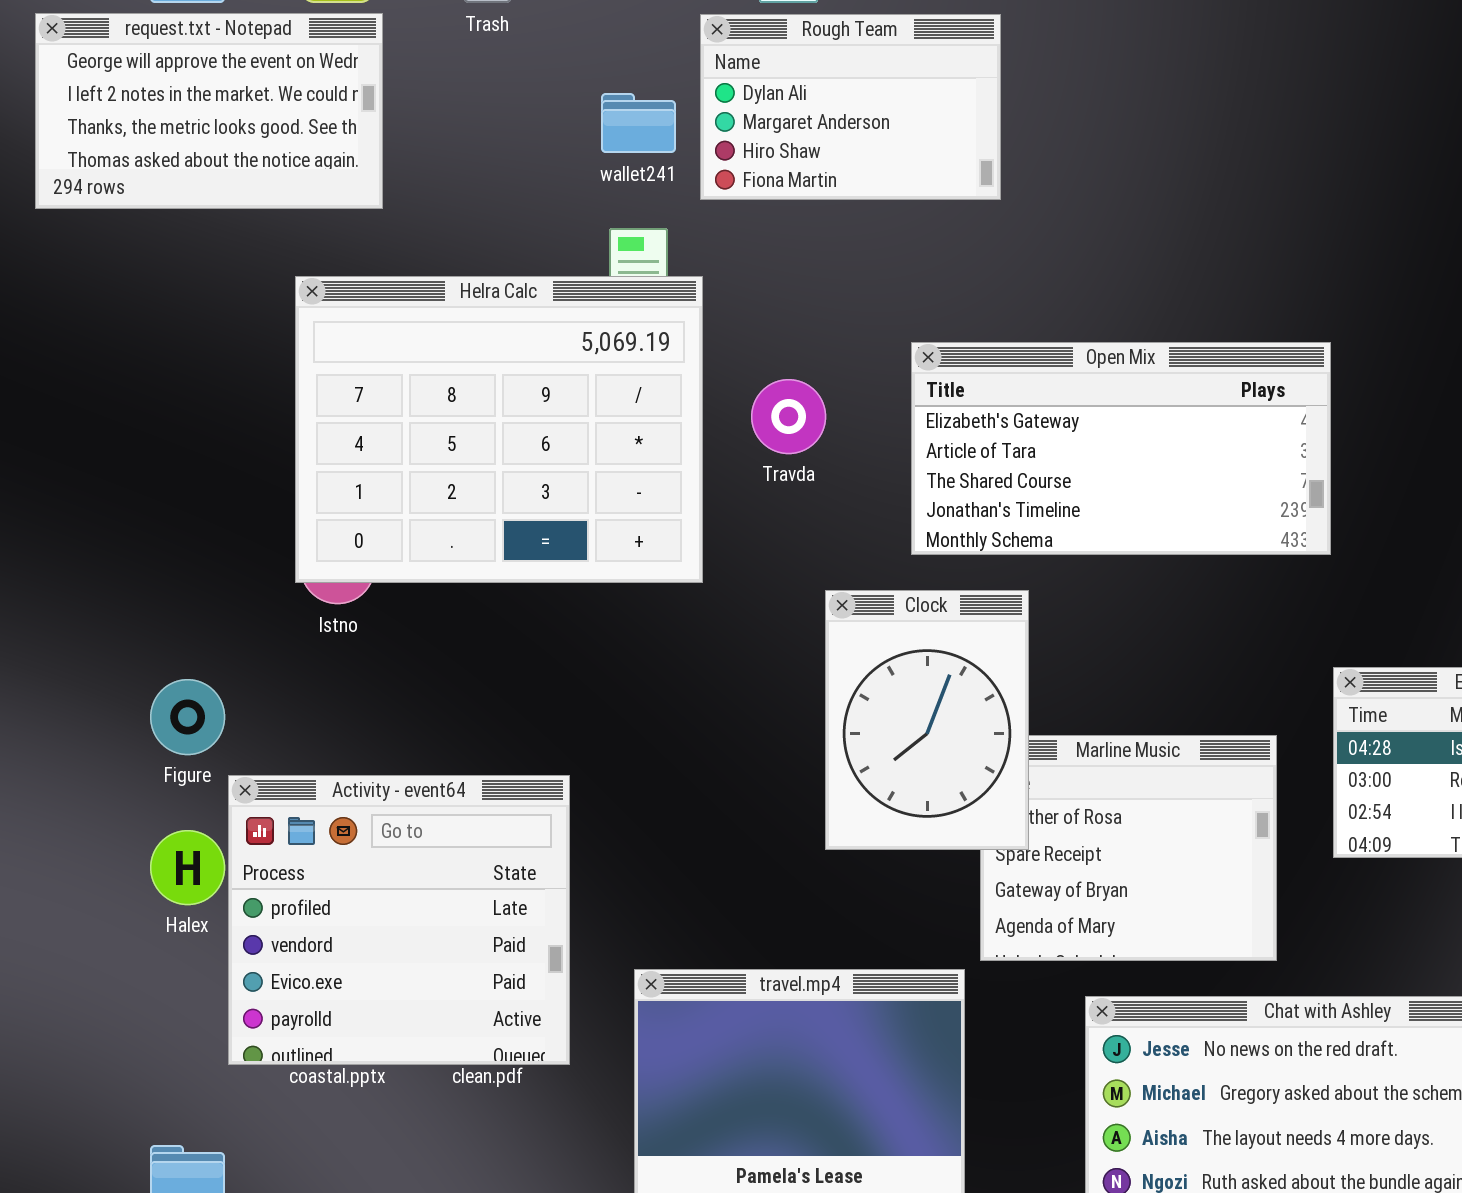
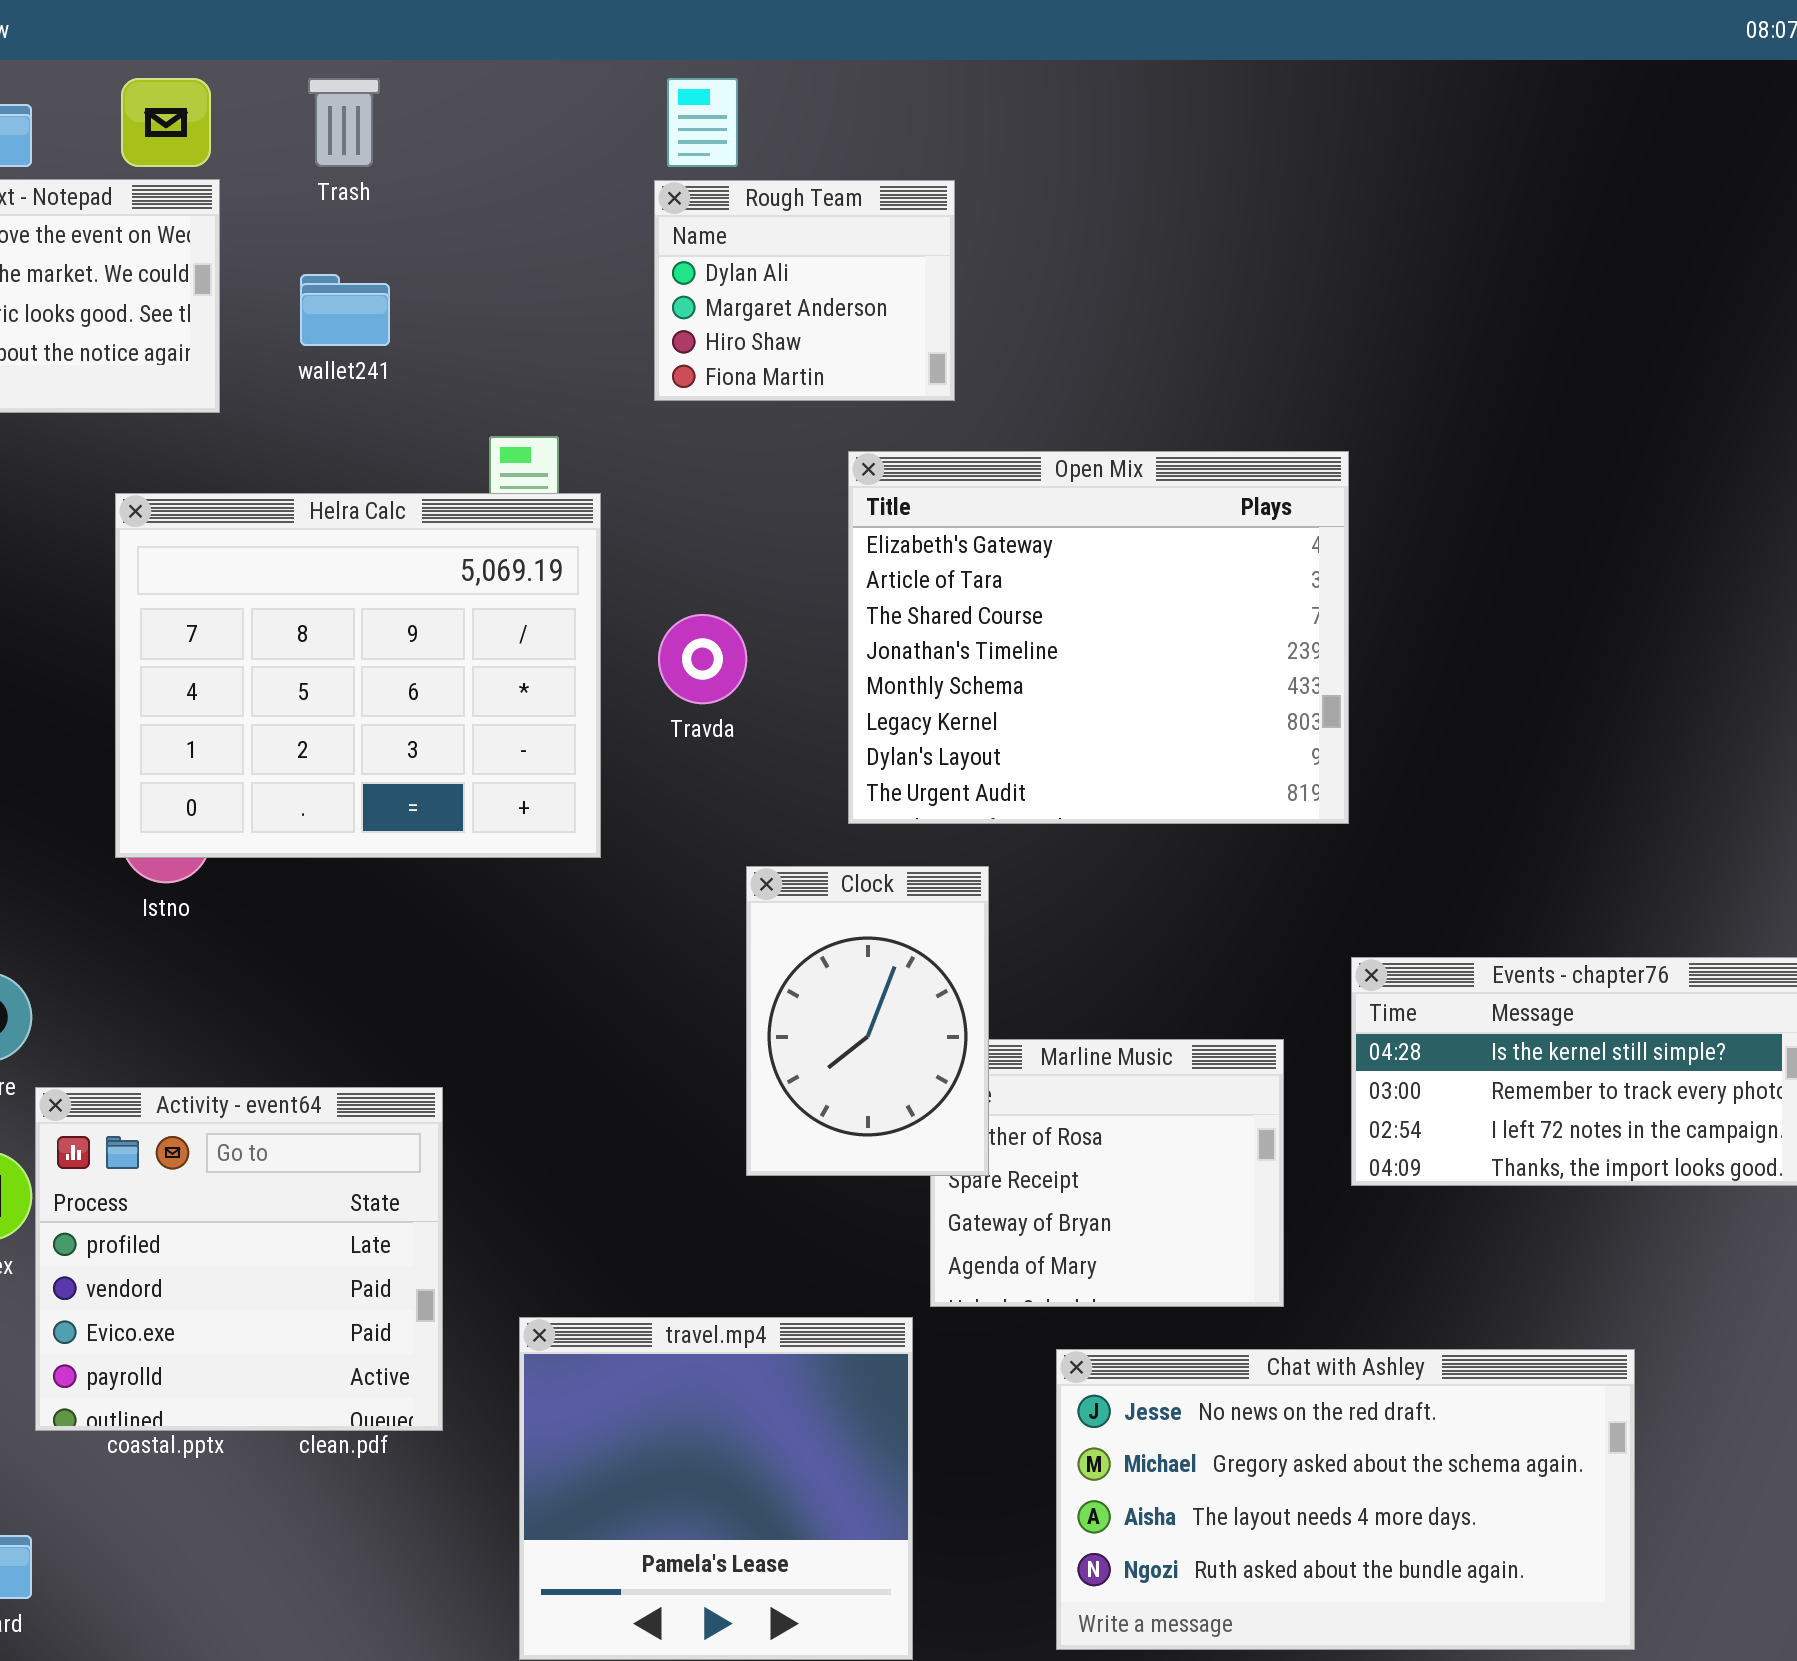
Rough Team: [700,14,1001,200] -> [654,180,955,401], resized
wallet241: [601,93,676,153] -> [300,274,390,346], moved
Open Mix: [911,342,1331,555] -> [848,451,1349,824], resized

